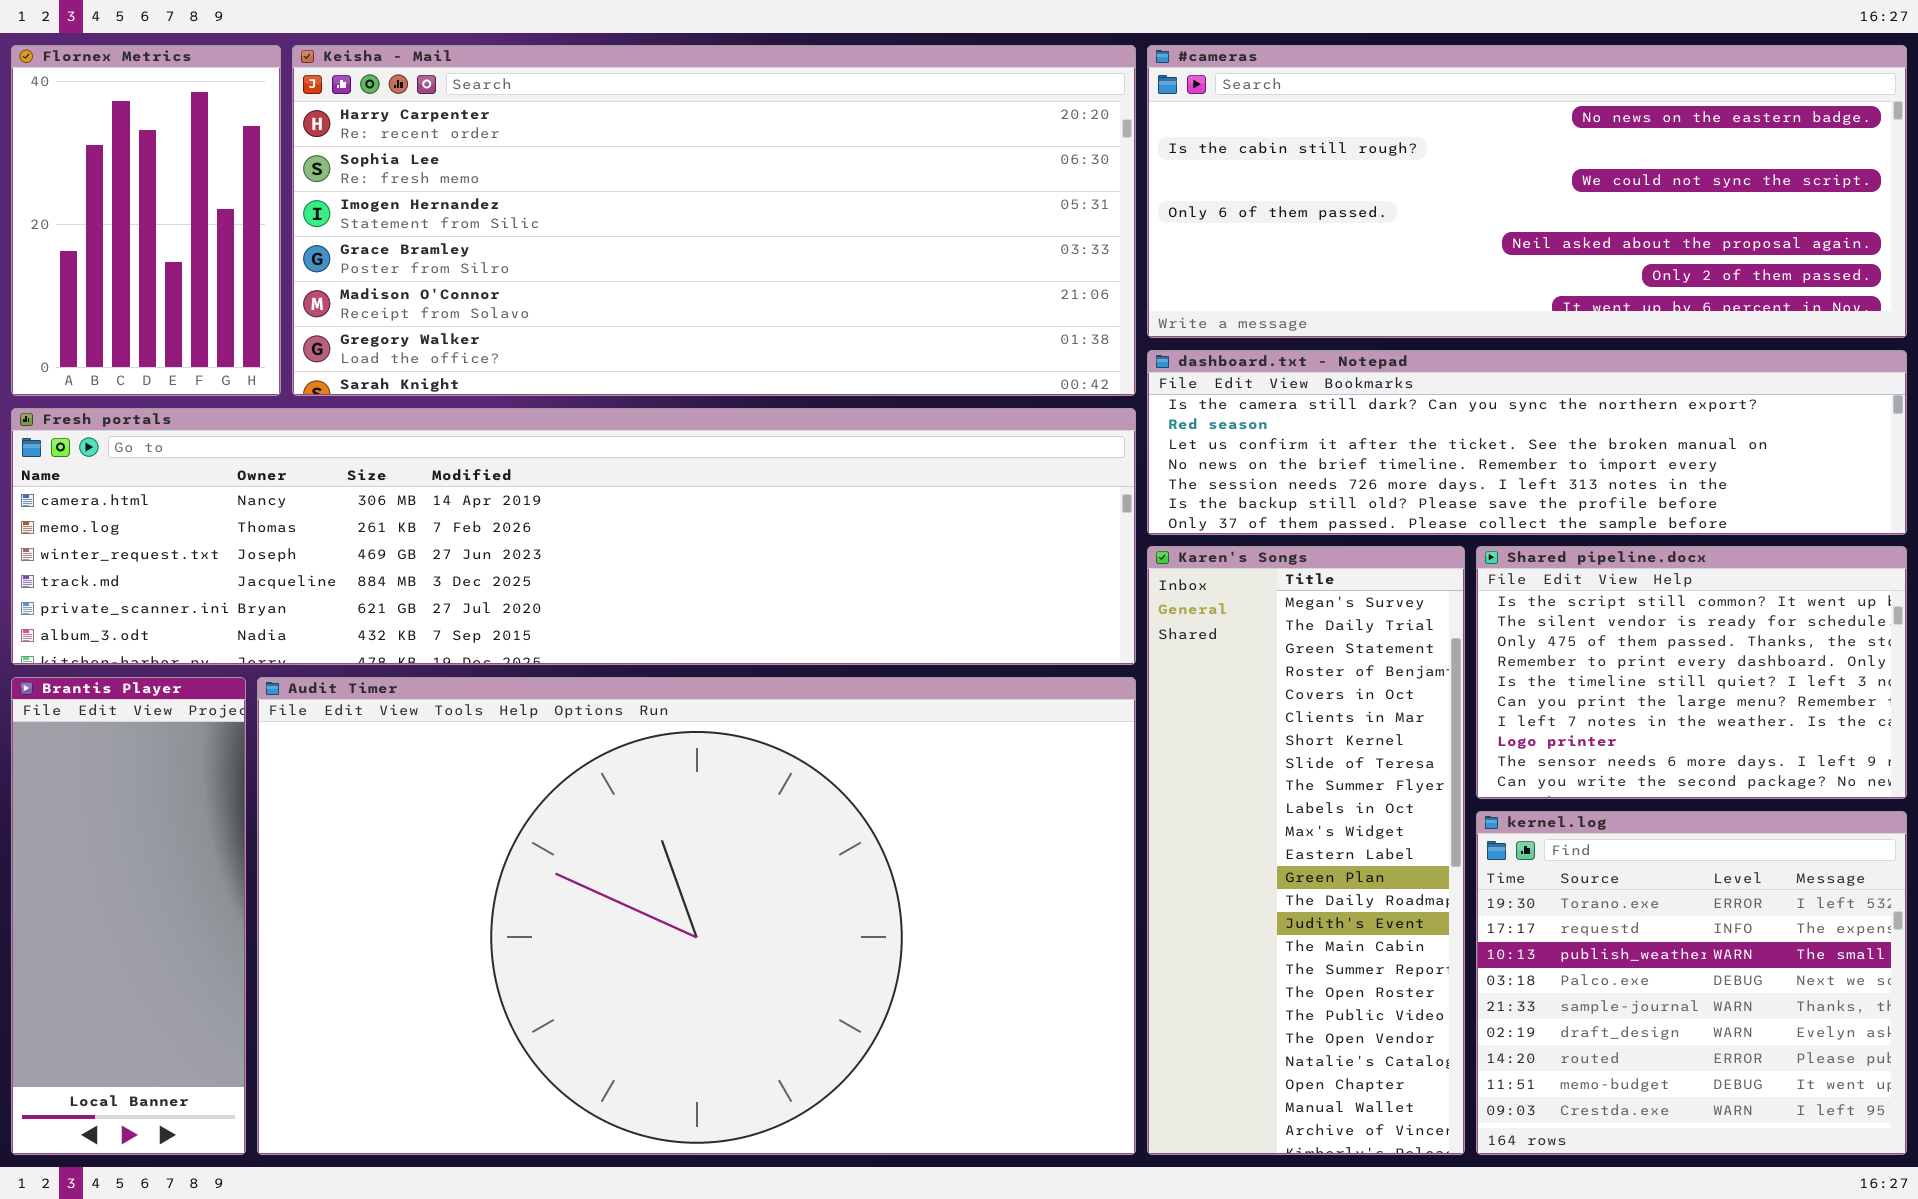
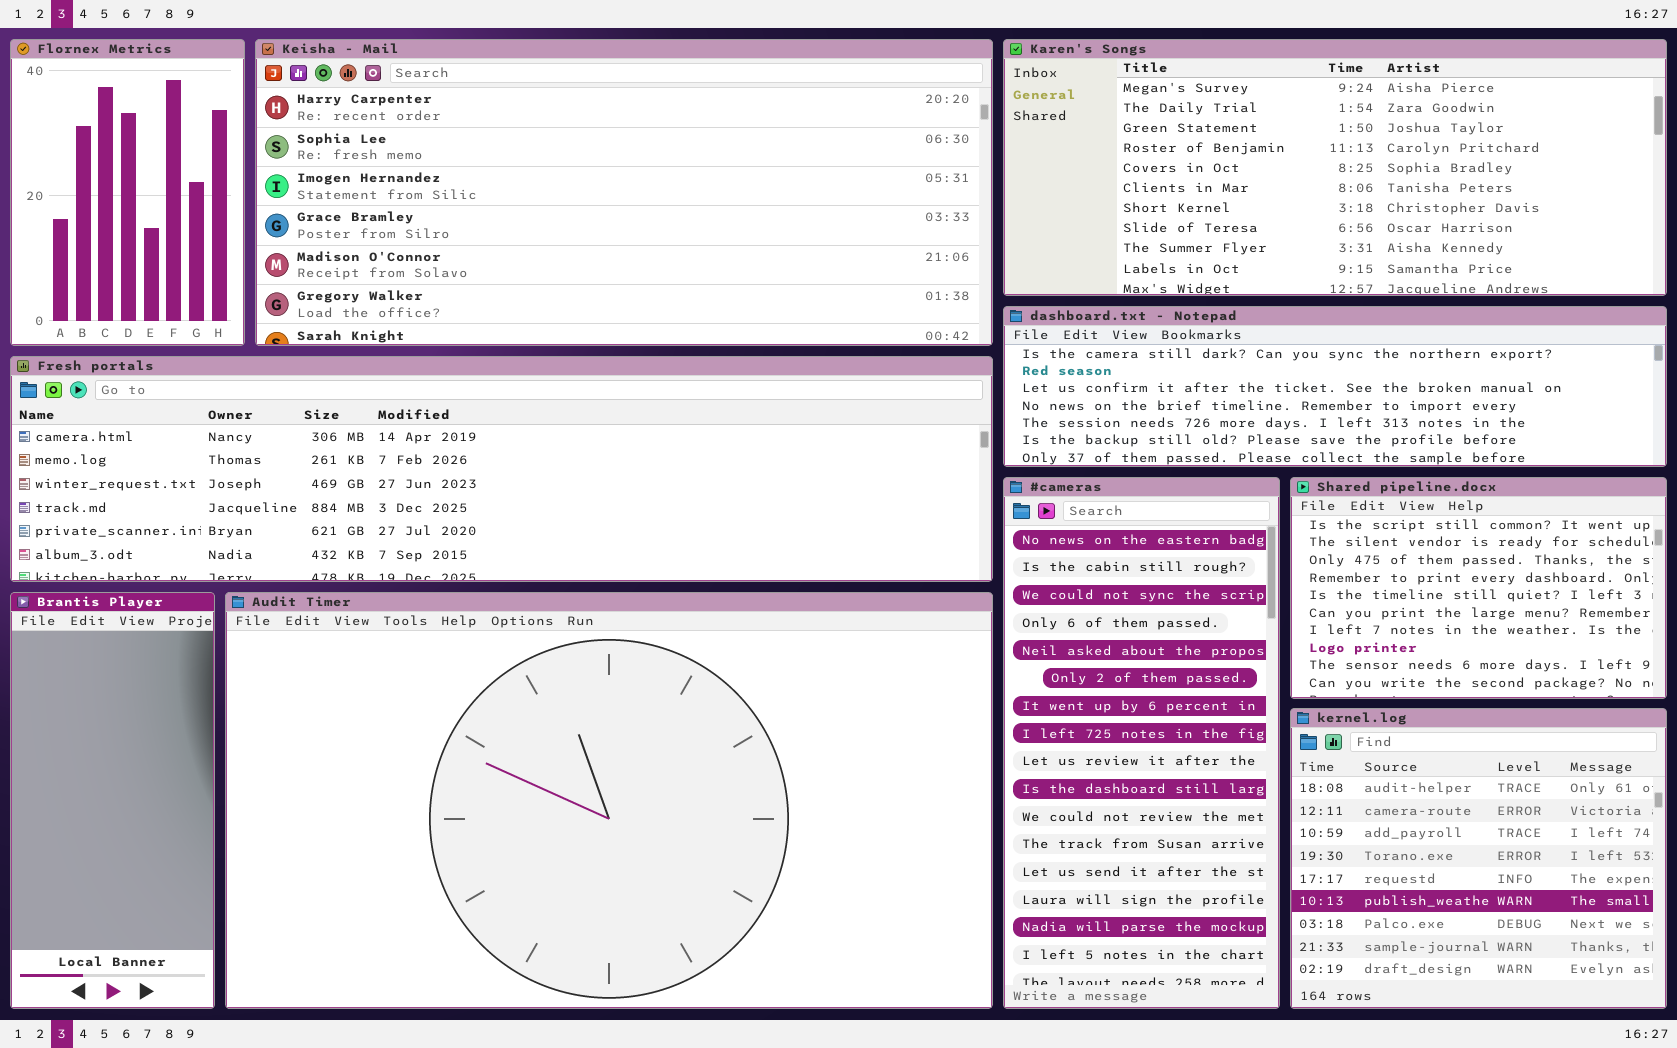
#cameras: [1147,45,1907,338] -> [1003,477,1280,1009], moved, resized
Karen's Songs: [1147,546,1465,1155] -> [1003,39,1667,296], moved, resized
kernel.log: [1476,811,1907,1155] -> [1290,708,1667,1009], scrolled up 3 rows

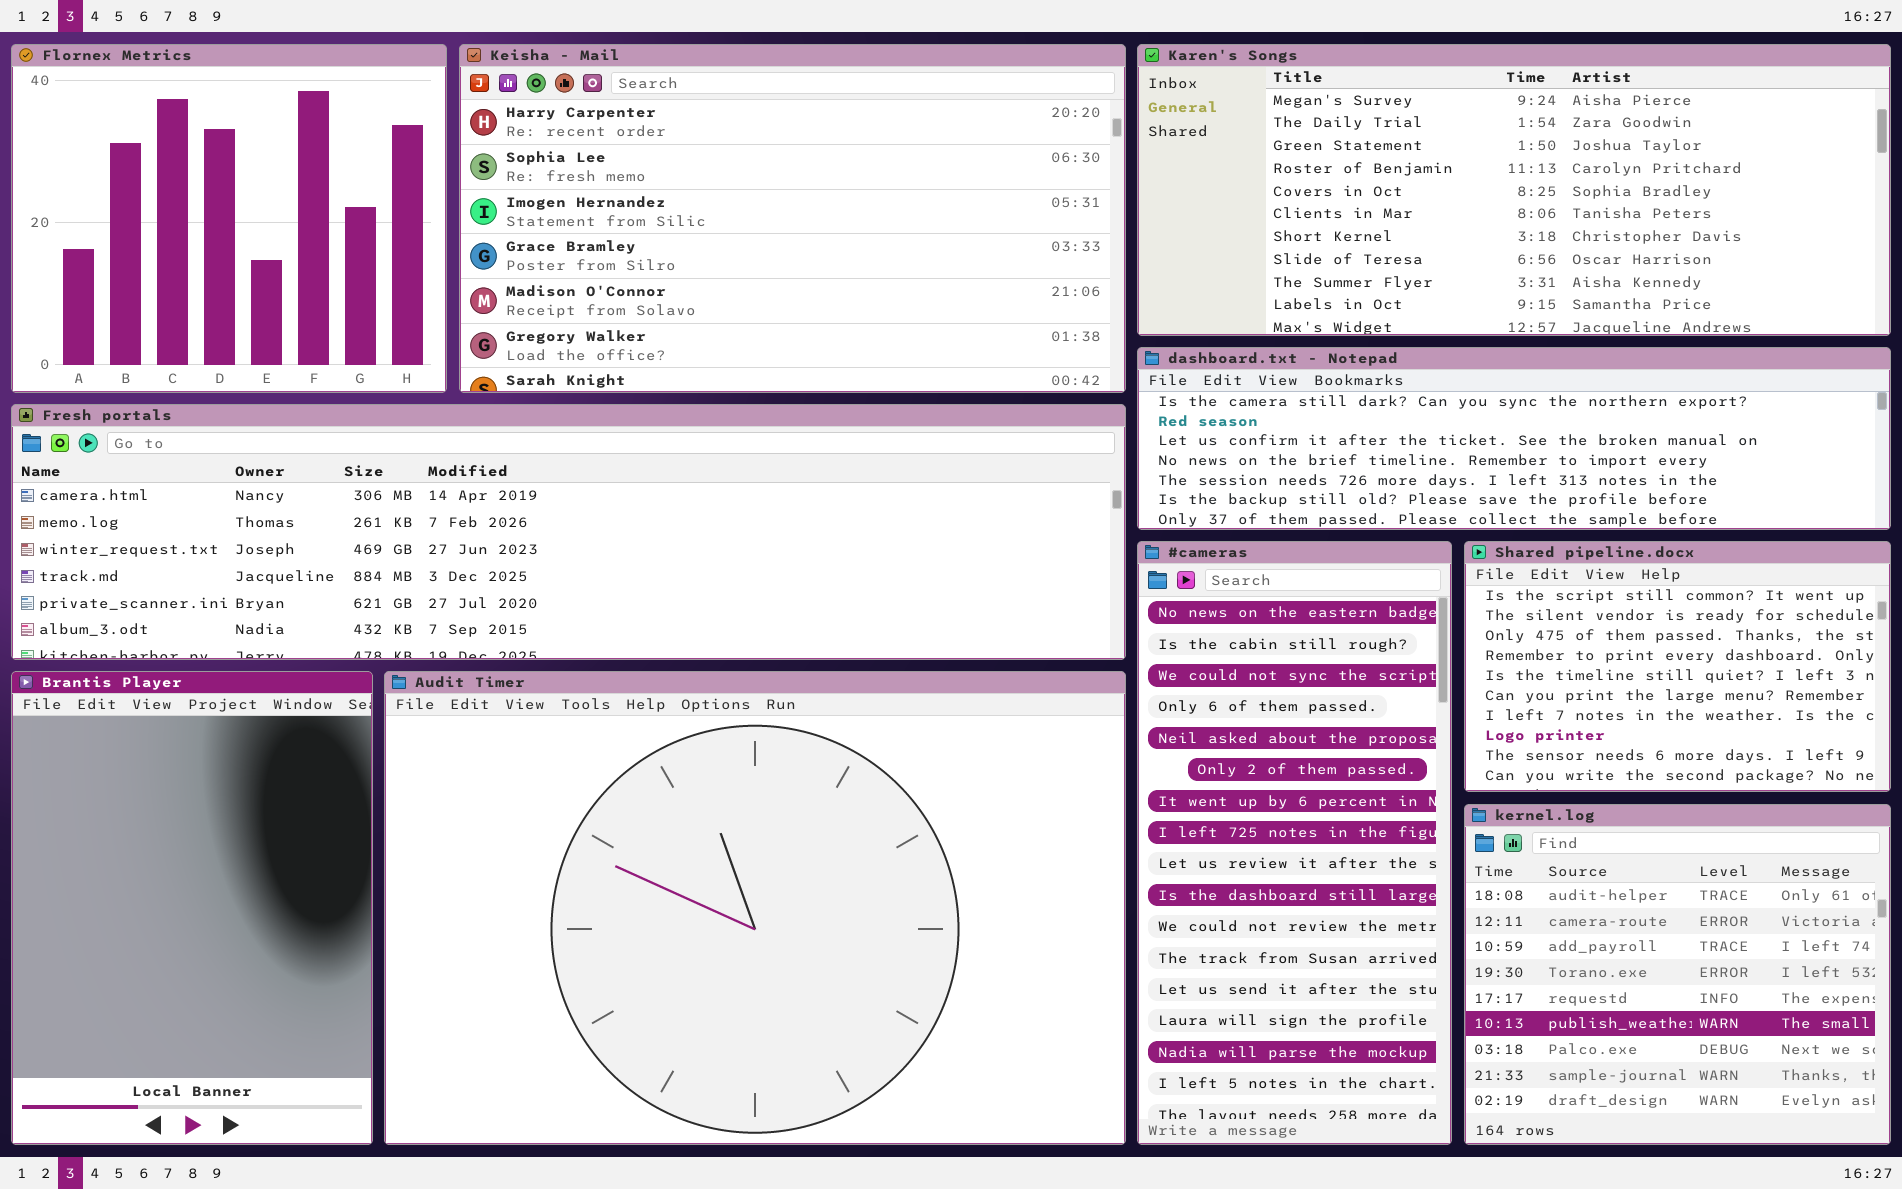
Flornex Metrics: [10,39,245,346] -> [11,44,447,393], resized
Keisha - Mail: [255,39,993,346] -> [459,44,1126,393], resized
Brantis Player: [10,592,215,1009] -> [11,671,373,1145], resized
Audit Timer: [225,592,993,1009] -> [384,671,1126,1145], resized

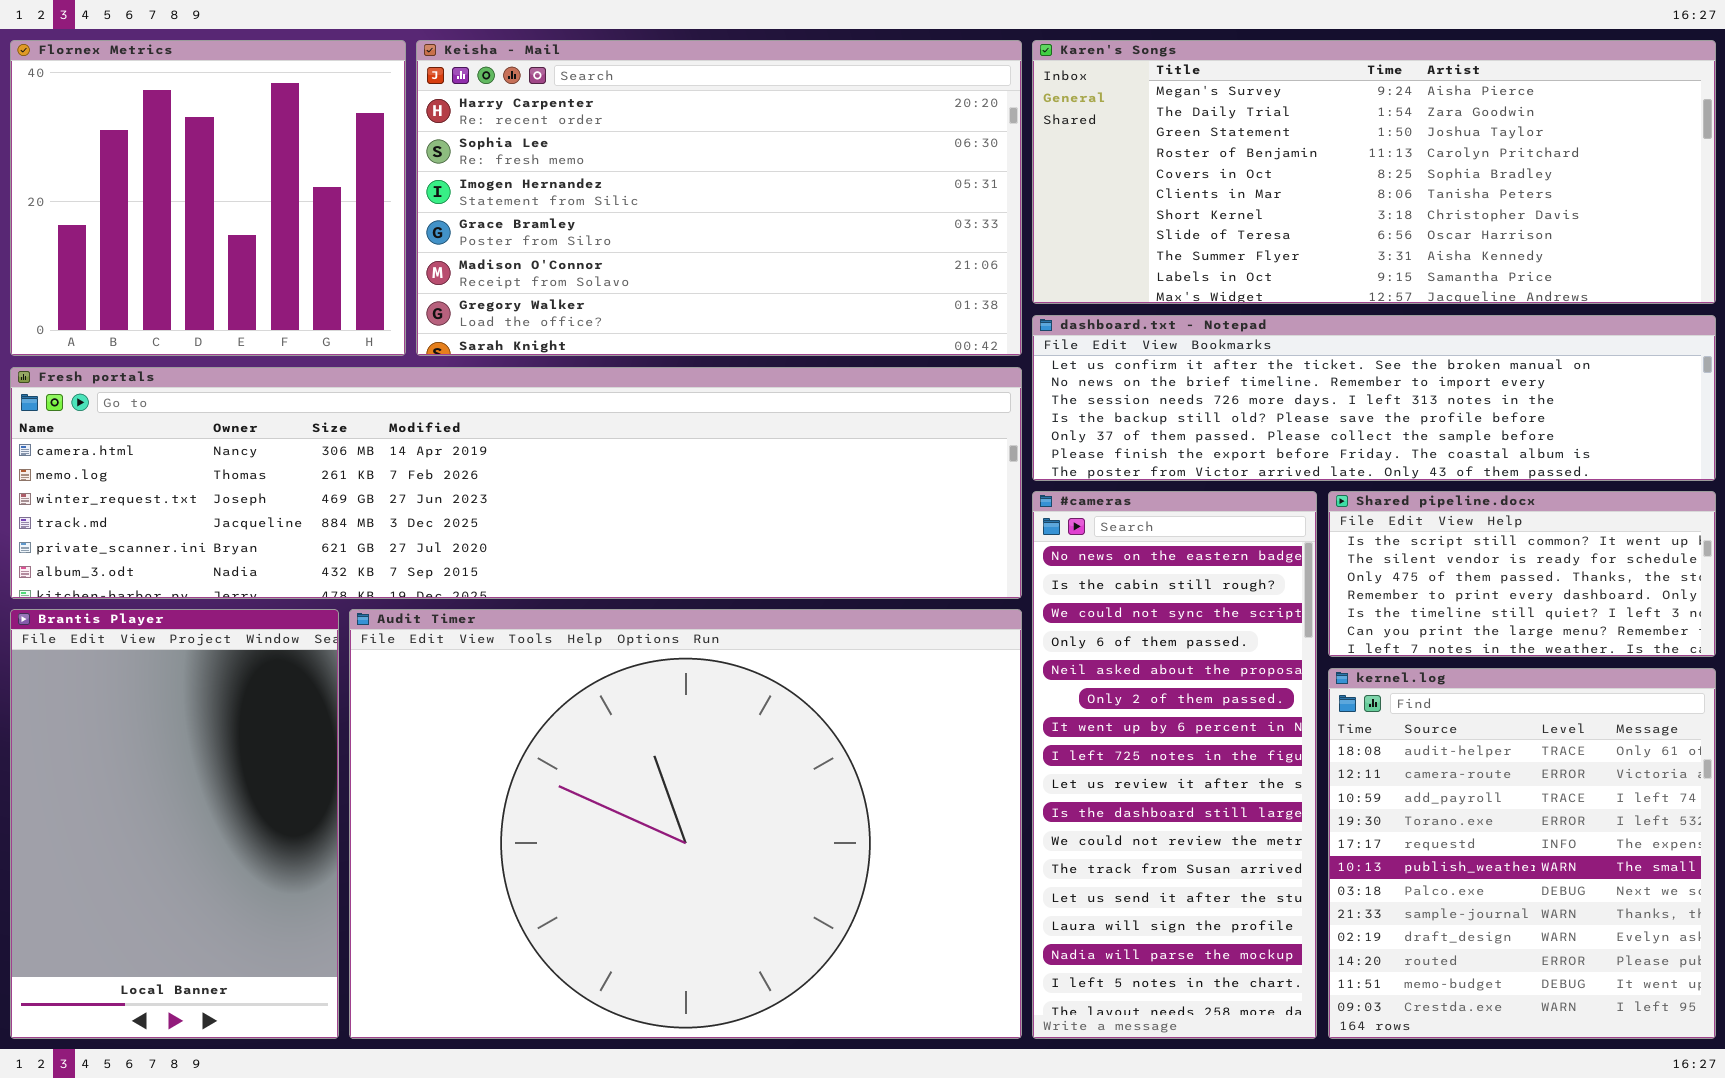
dashboard.txt - Notepad: [1137,347,1891,530] -> [1032,315,1716,481], scrolled down 2 rows
Shared pipeline.docx: [1464,541,1891,792] -> [1328,491,1716,657], resized
kernel.log: [1464,804,1891,1145] -> [1328,668,1716,1039], resized

